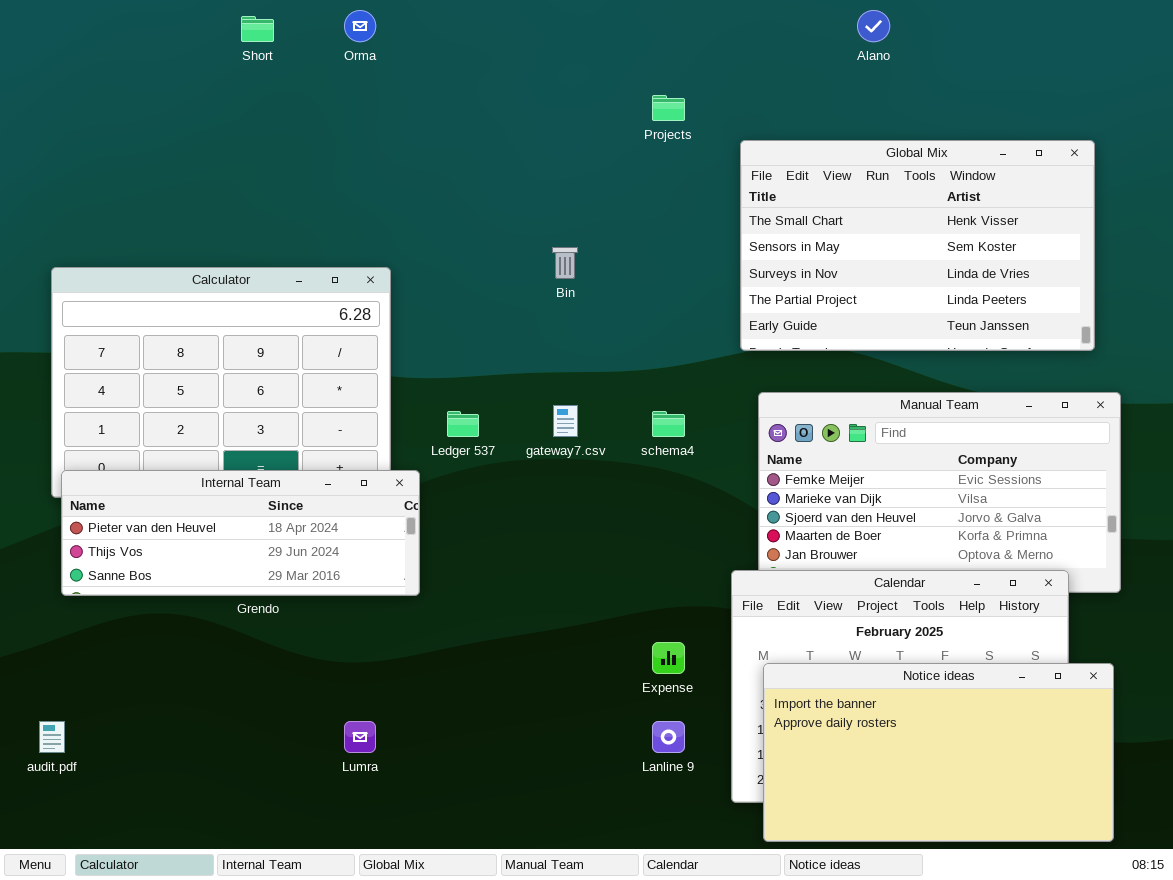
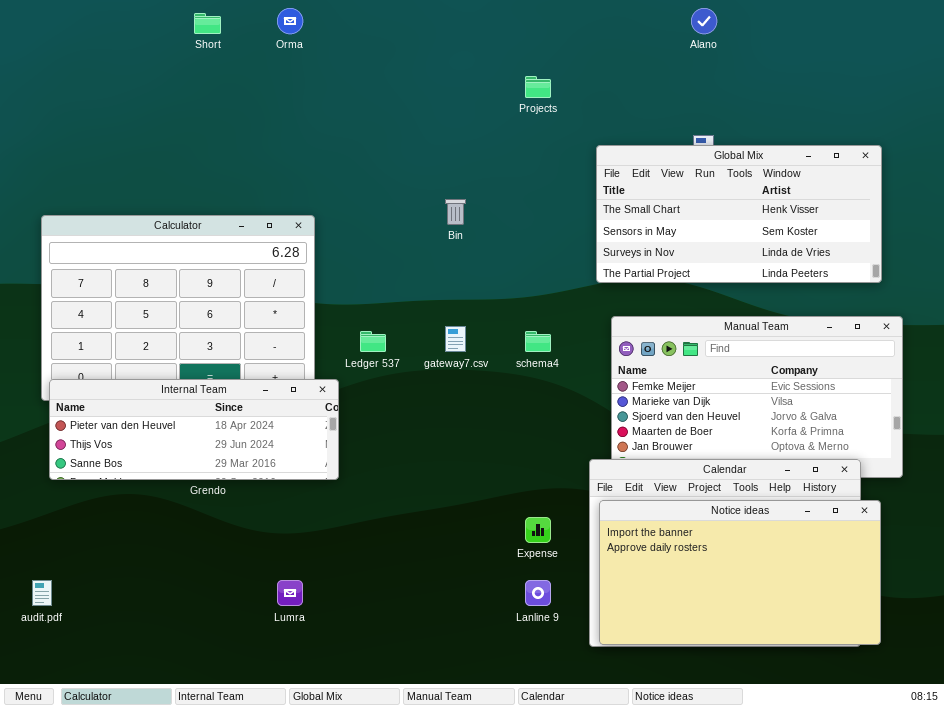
Global Mix: [740,140,1095,351] -> [596,145,882,283], resized
Notice ideas: [763,663,1114,842] -> [599,500,881,645], moved

